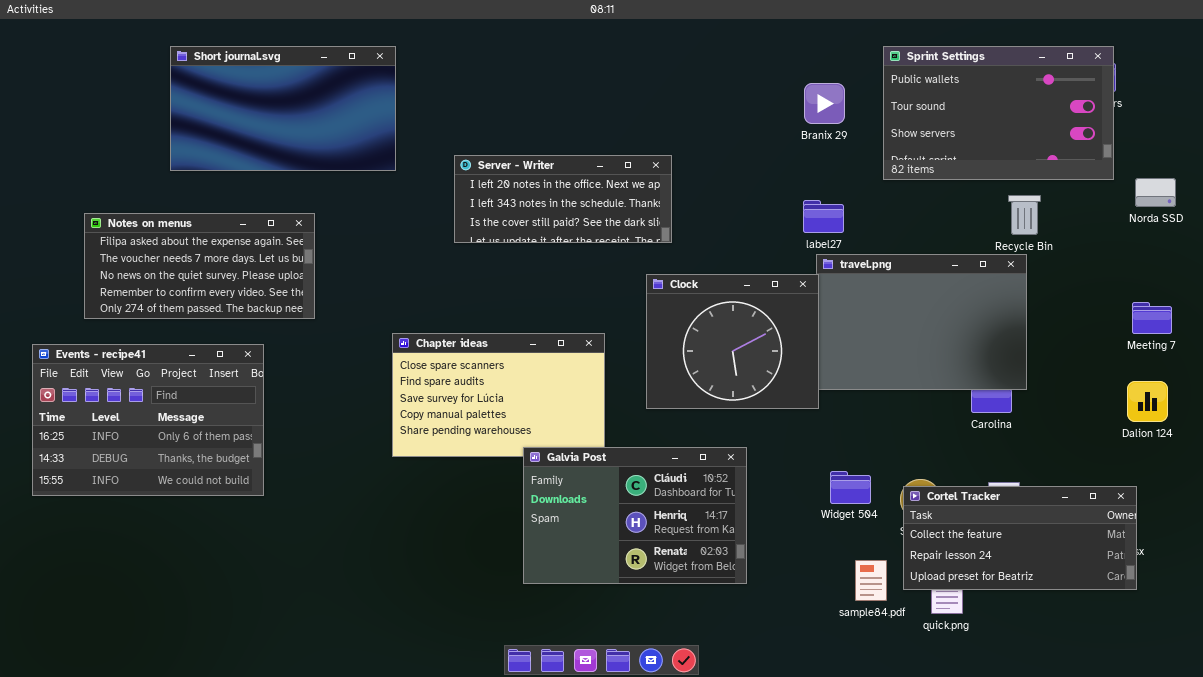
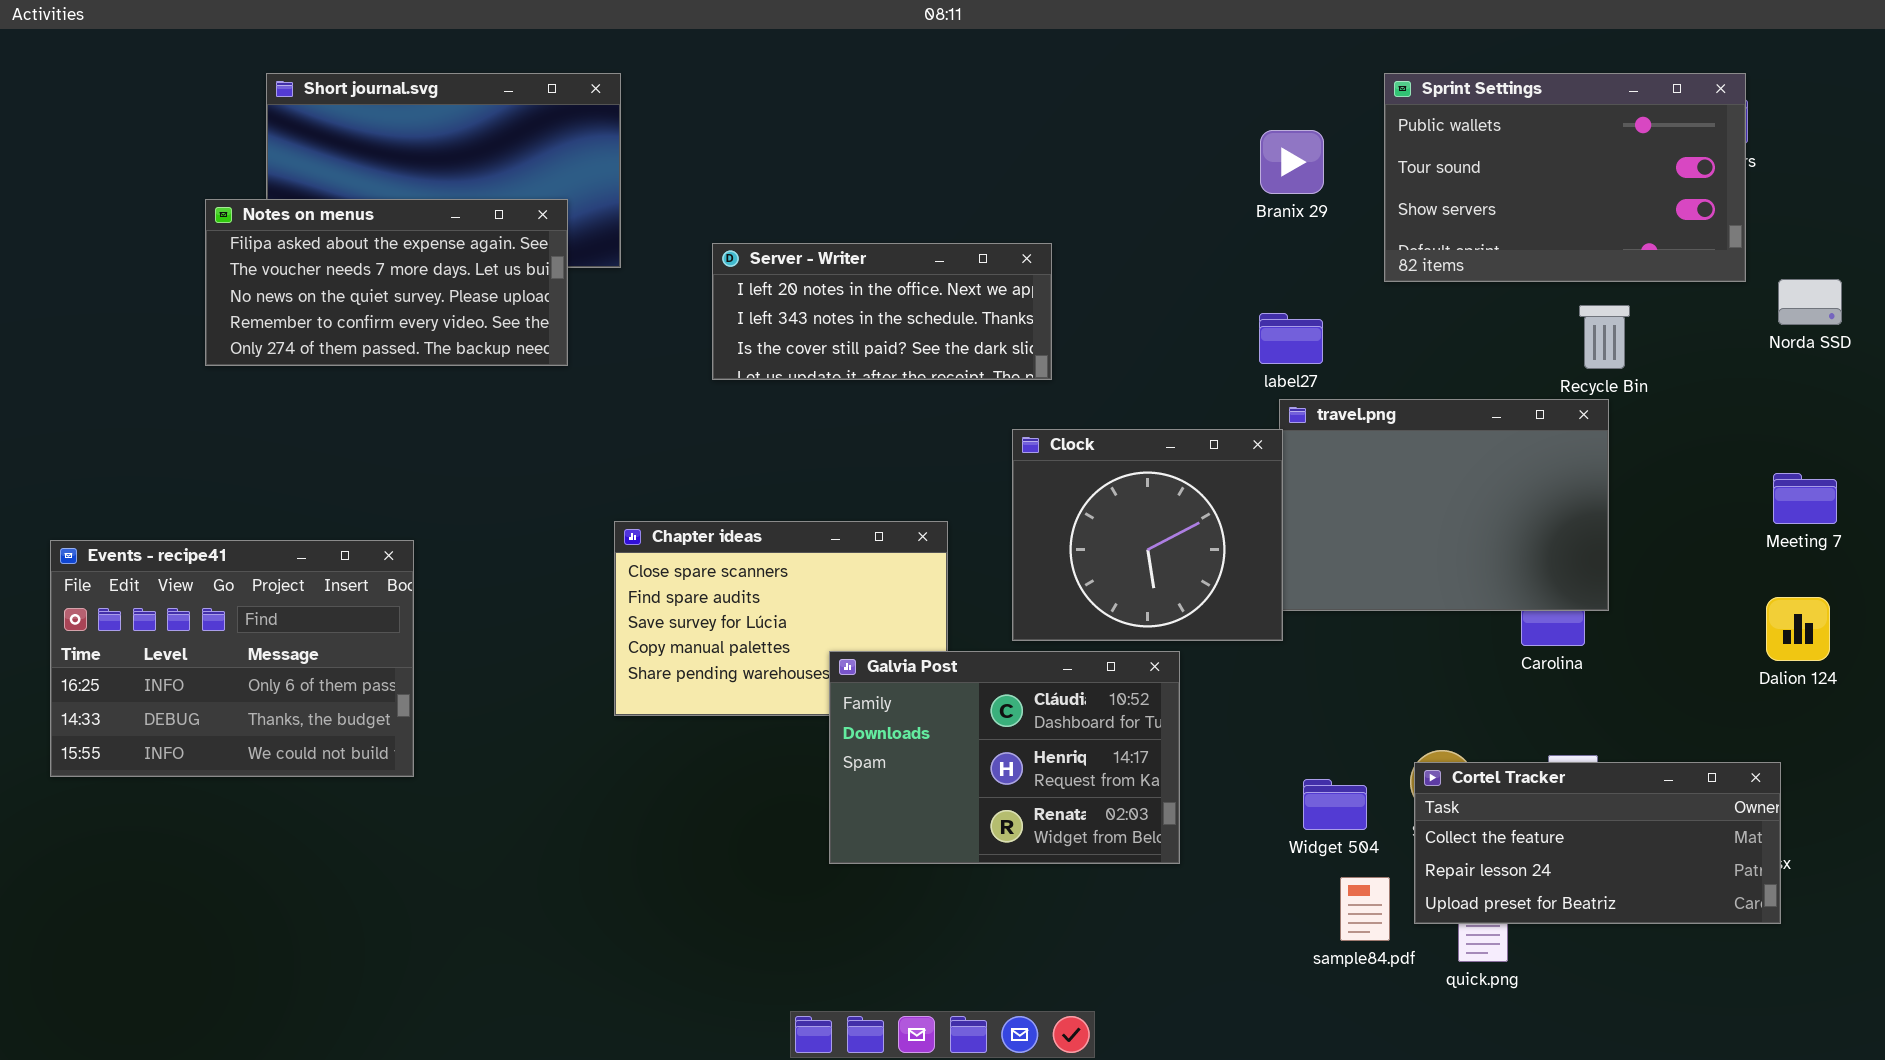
Notes on menus: [84,213,315,319] -> [205,199,568,366], moved
Galvia Post: [523,447,747,584] -> [829,651,1180,864], moved
Widget 504: [830,471,871,504] -> [1303,779,1367,830], moved

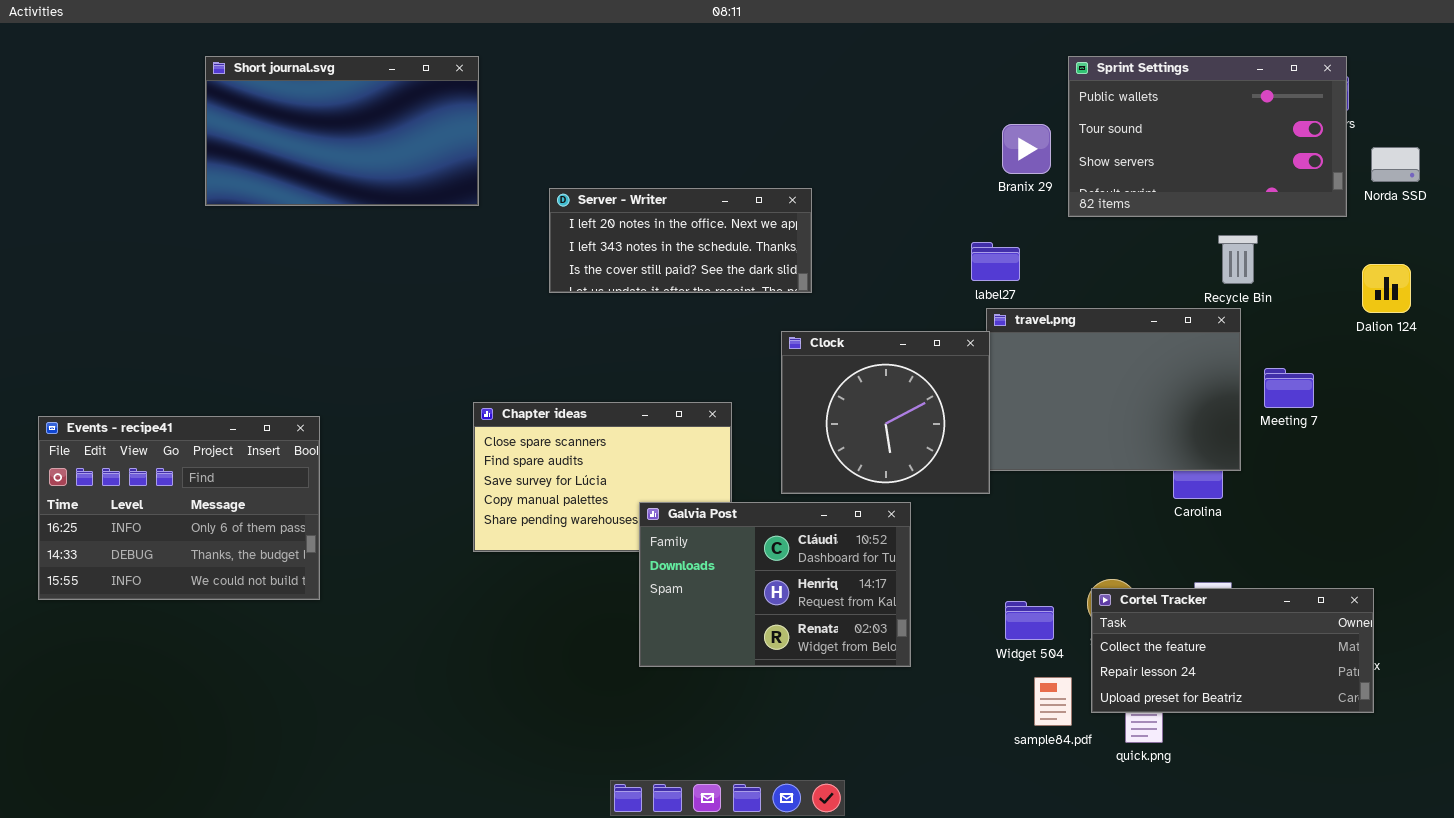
Branix 29: [1260,130,1324,194] -> [1002,124,1051,174], moved
Notes on menus: [205,199,568,366] -> none, closed
Norda SSD: [1778,279,1842,325] -> [1371,147,1420,182], moved
Meeting 7: [1773,473,1837,524] -> [1264,368,1314,408], moved
Dalion 124: [1766,597,1830,661] -> [1362,264,1411,313], moved

